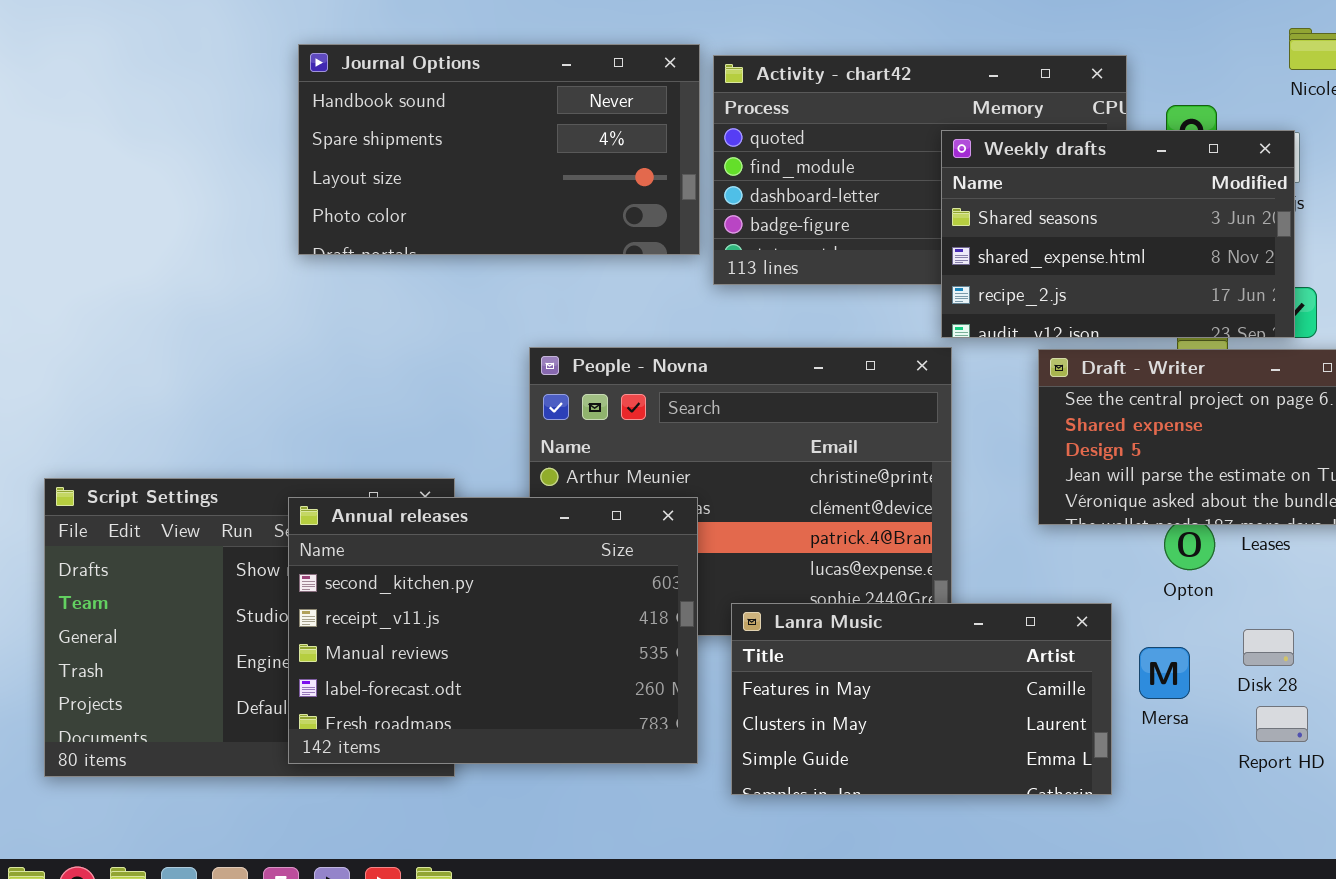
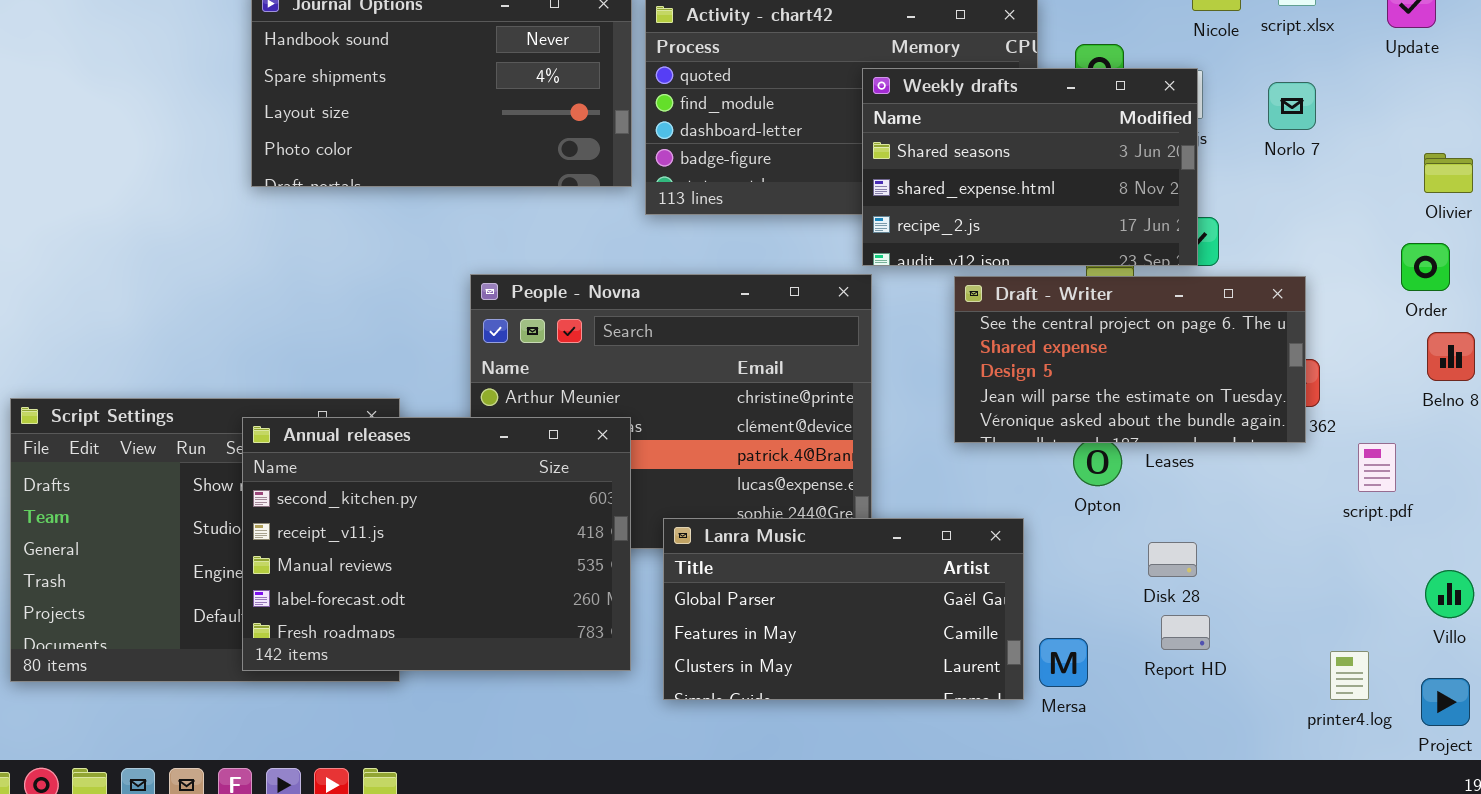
Lanra Music: [731,603,1112,795] -> [663,518,1024,700], scrolled up 1 row
Mersa: [1139,647,1190,699] -> [1039,638,1088,687], moved

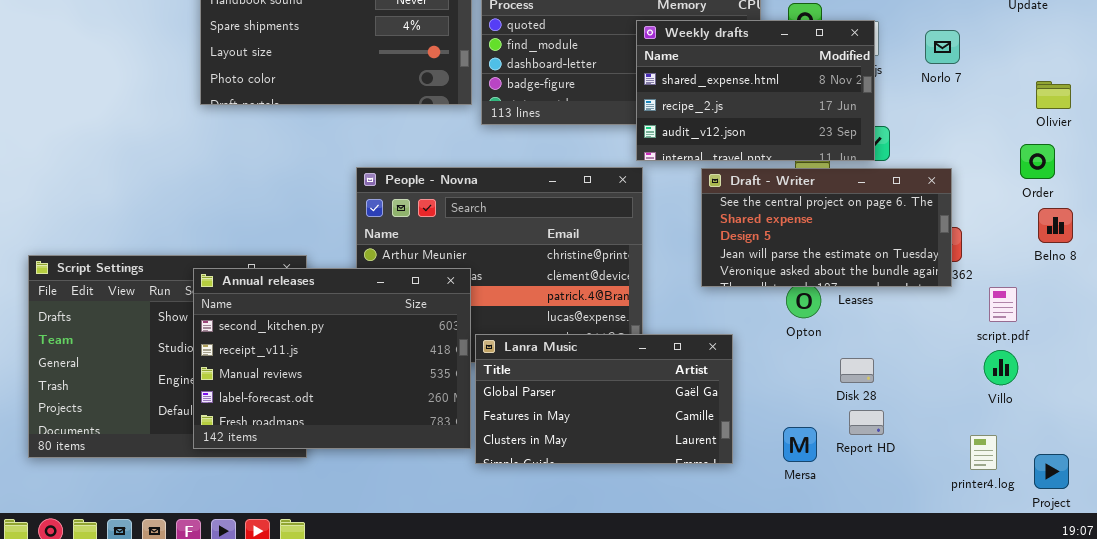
Weekly drafts: [862,68,1198,266] -> [636,20,875,161], scrolled down 1 row
Lanra Music: [663,518,1024,700] -> [475,334,733,464], moved
Villo: [1425,570,1474,618] -> [984,350,1018,385], moved
Mersa: [1039,638,1088,687] -> [783,427,817,462], moved

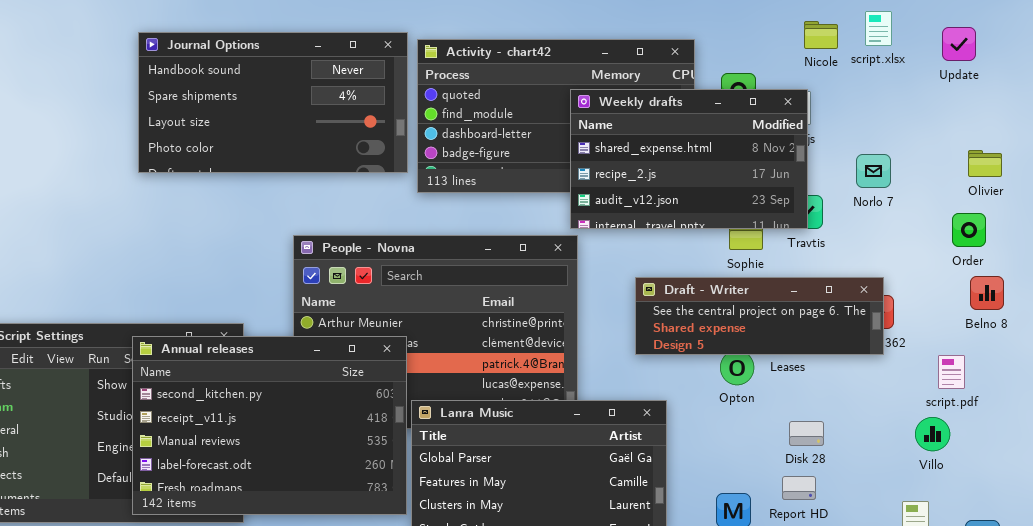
Norlo 7: [925,30,960,64] -> [856,154,891,188], moved
Draft - Writer: [701,168,952,287] -> [635,277,884,355], resized
script.pdf: [989,287,1017,322] -> [938,355,965,389], moved
Disk 28: [840,358,874,383] -> [789,421,824,446], moved

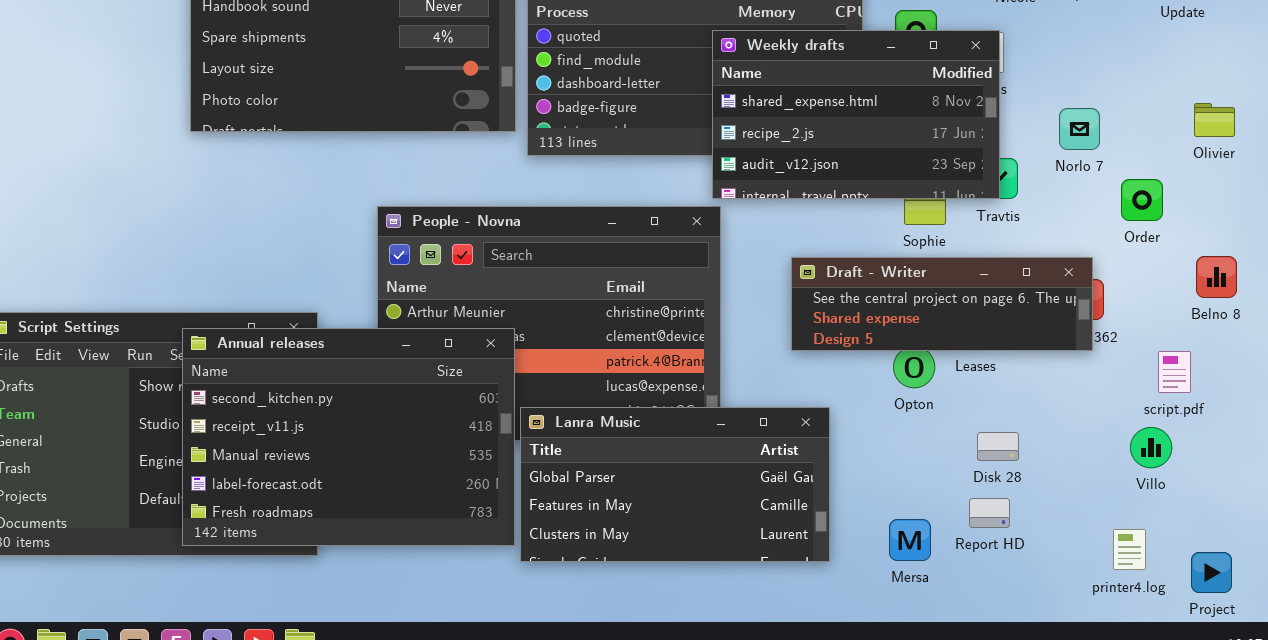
Order: [952,213,986,247] -> [1121,179,1163,221], moved

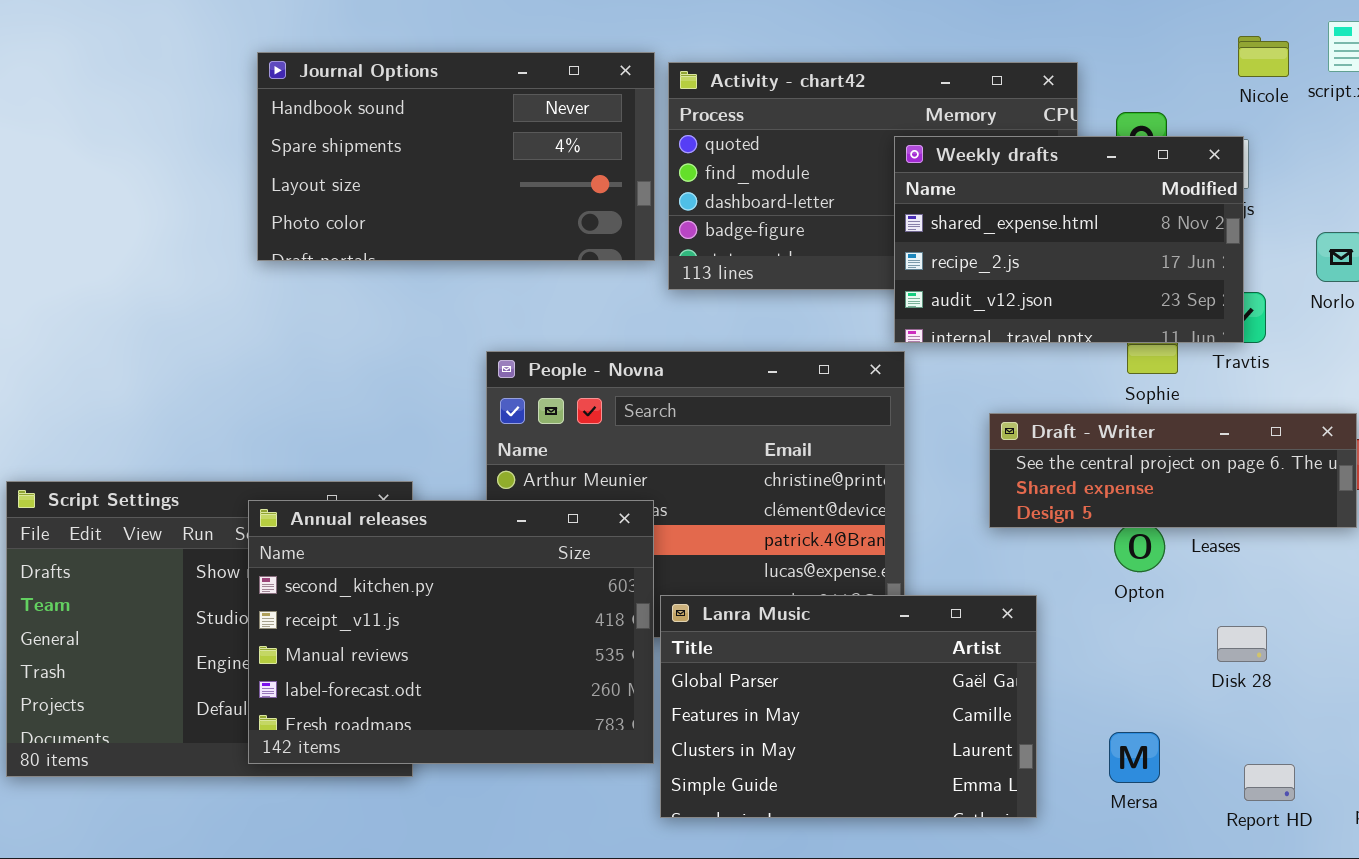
Lanra Music: [520,407,830,562] -> [660,595,1037,818], resized
Report HD: [969,498,1010,528] -> [1244,764,1295,801], moved

